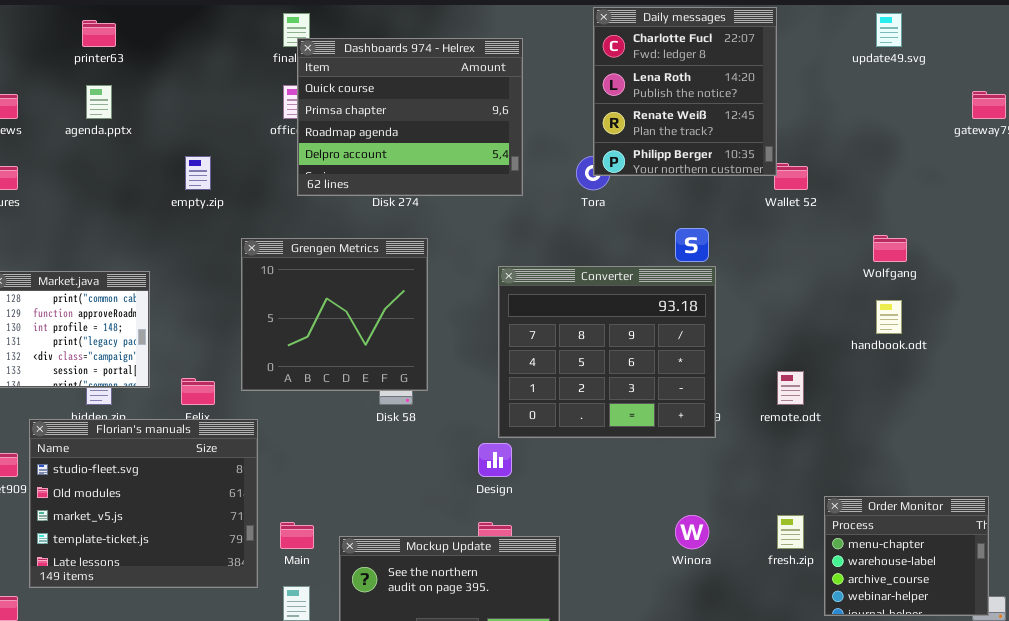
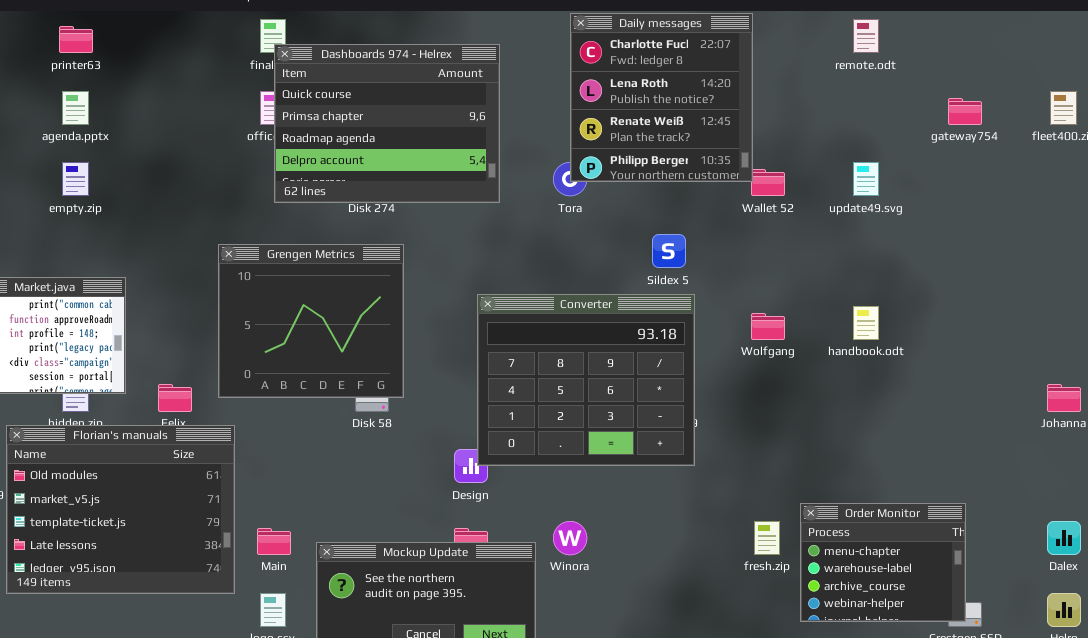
update49.svg: [876,13,902,47] -> [853,162,879,196], moved
empty.zip: [185,156,211,190] -> [62,162,89,196], moved
Wolfgang: [873,235,907,262] -> [751,313,785,340], moved
Converter: [498,266,716,438] -> [477,294,695,466], moved
remote.odt: [777,371,804,405] -> [853,19,879,53], moved
Florian's manuals: [29,419,258,588] -> [6,425,235,594], scrolled down 1 row
Winora: [675,515,709,549] -> [553,521,587,555], moved

